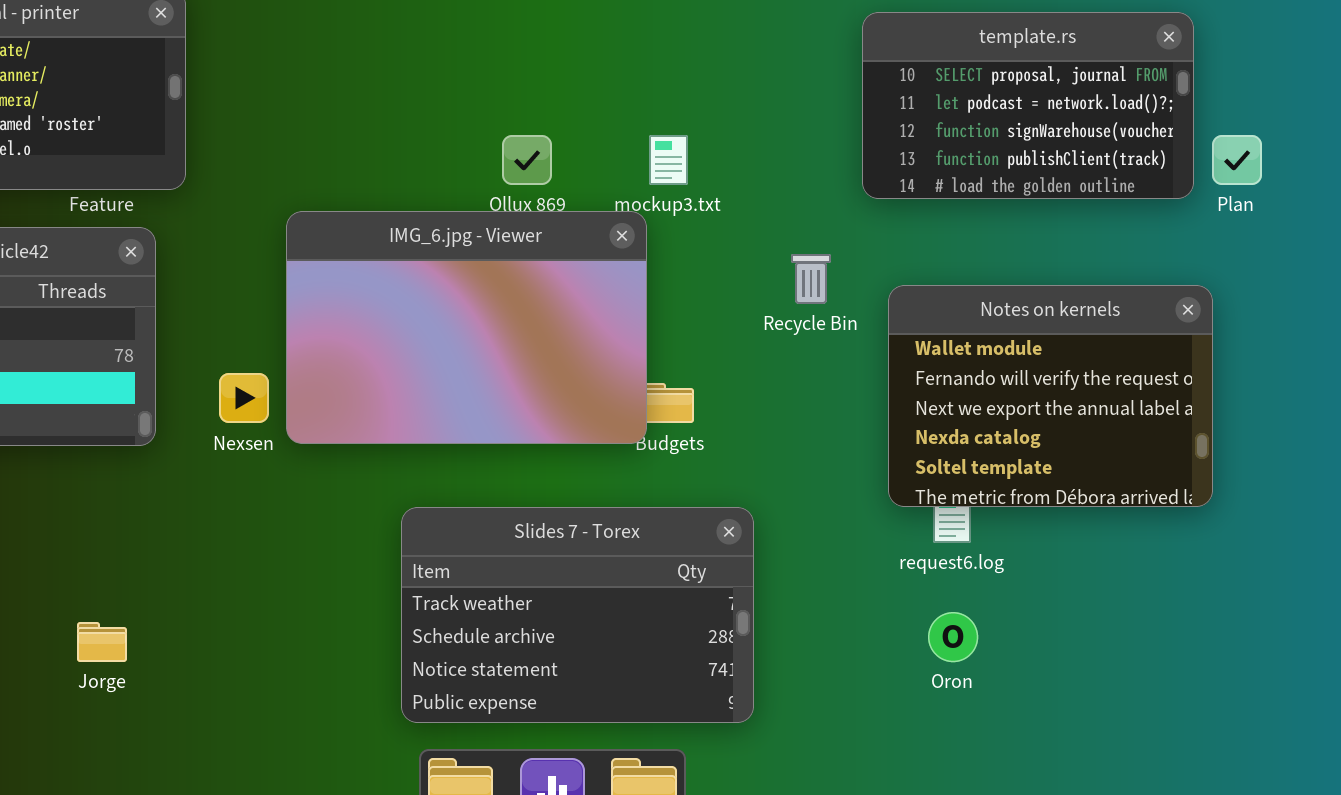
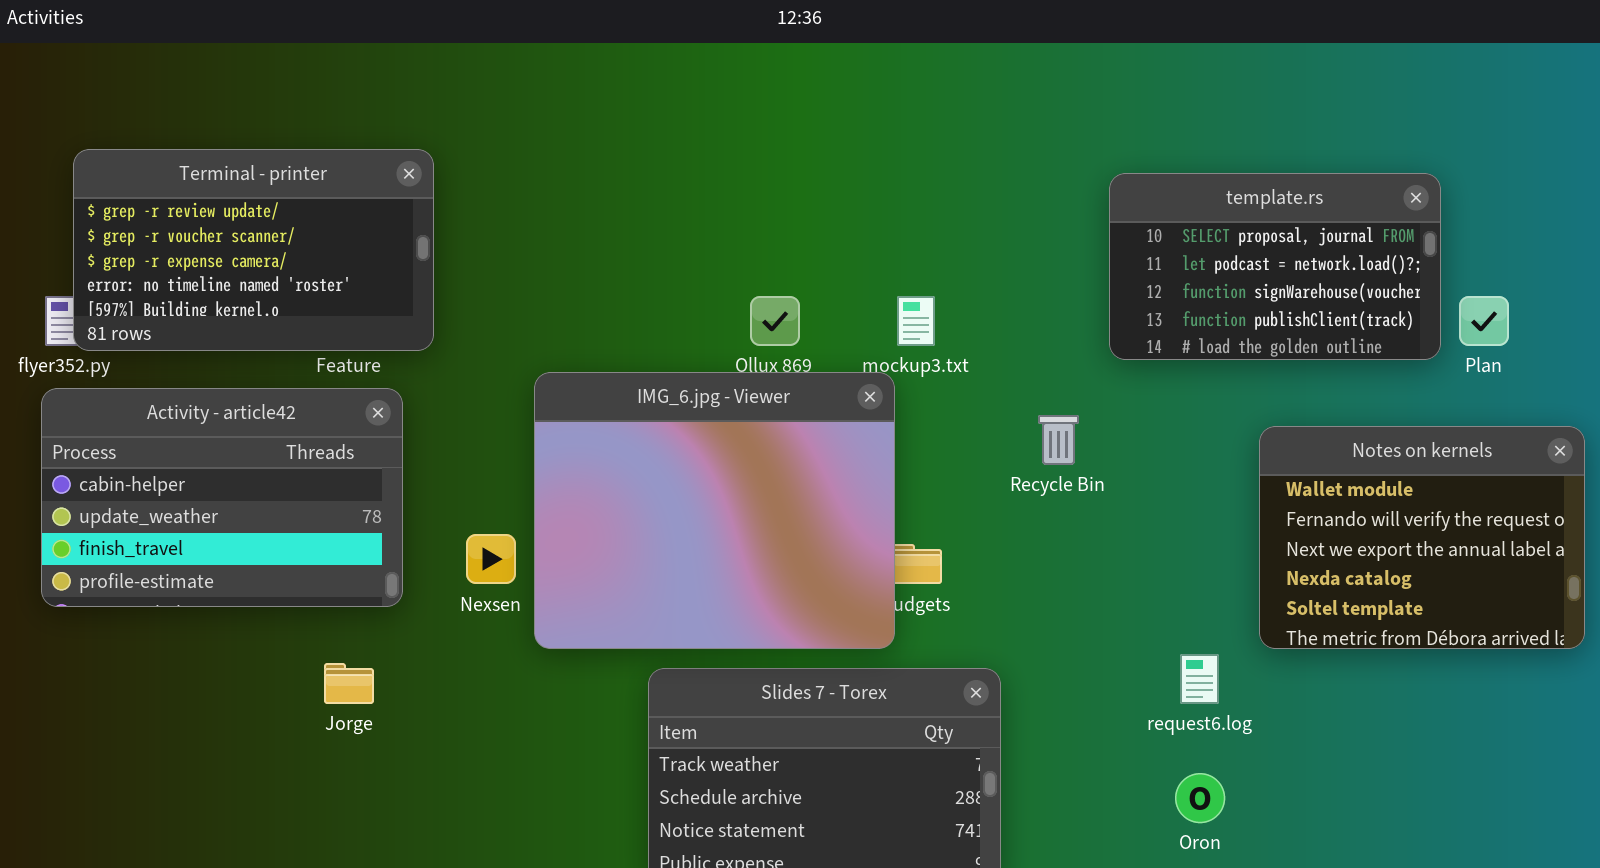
IMG_6.jpg - Viewer: [286,211,647,444] -> [534,372,895,649], resized
Notes on kernels: [888,285,1213,507] -> [1259,426,1585,649], moved
Jorge: [77,622,127,662] -> [324,663,374,704], moved

